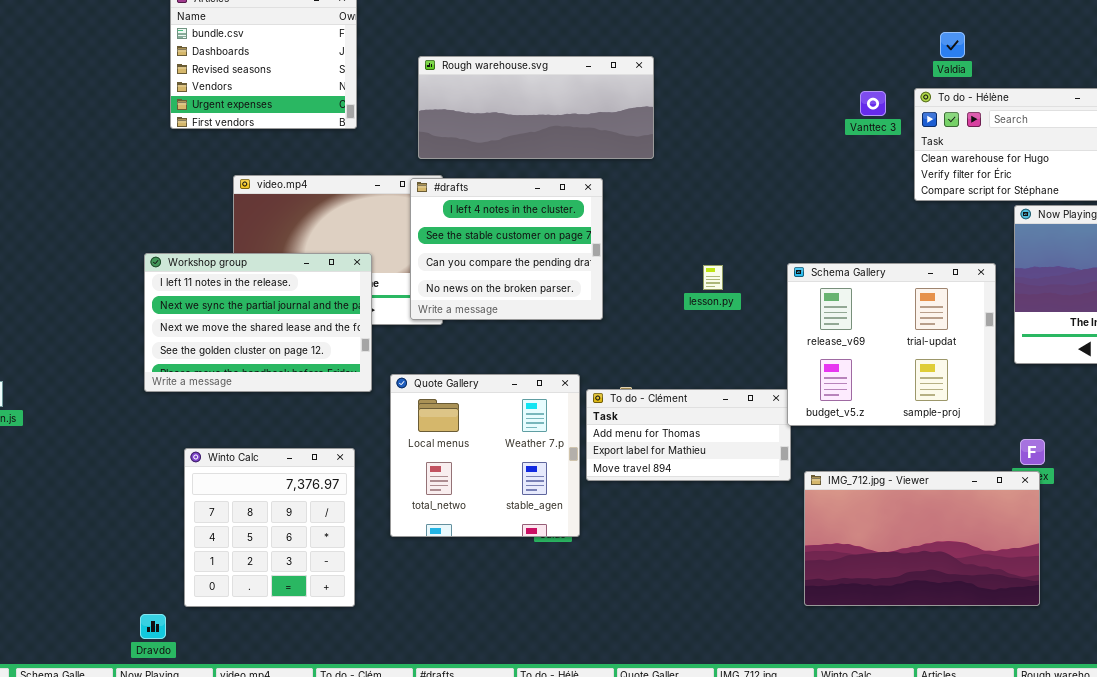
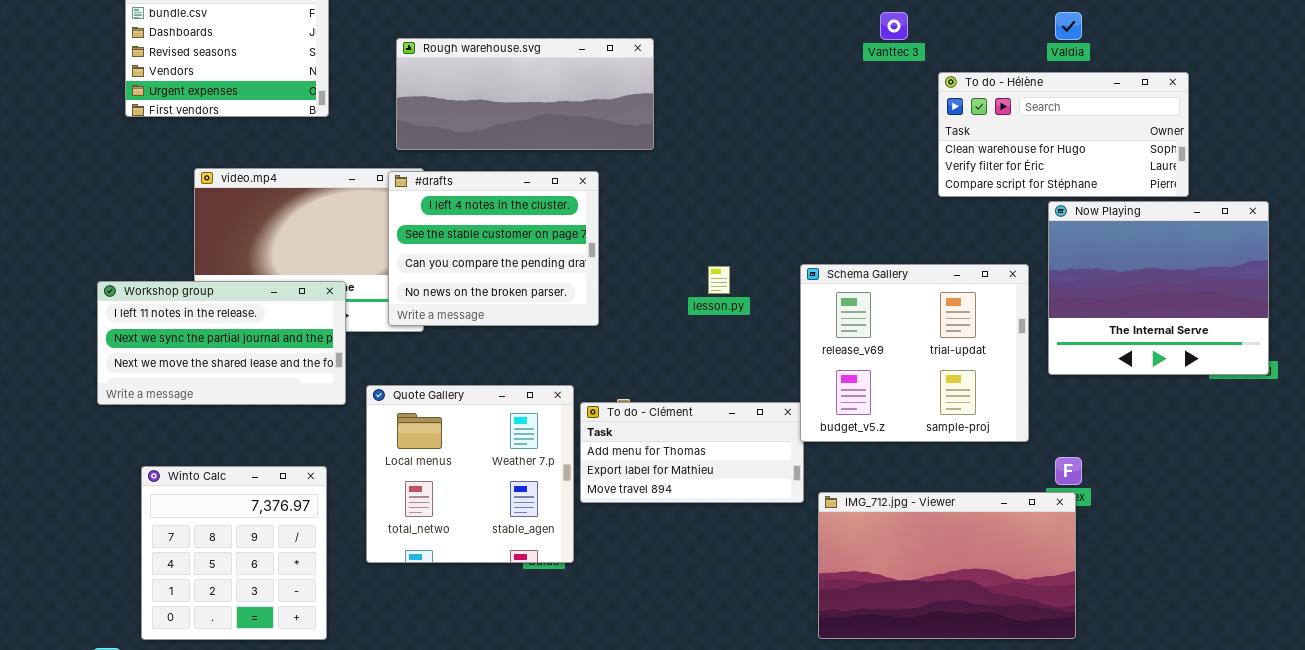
Valdia: [940,32,965,58] -> [1055,12,1082,40], moved
Vanttec 3: [860,91,886,116] -> [880,12,908,40], moved
Workshop group: [144,253,372,392] -> [97,281,346,405], resized

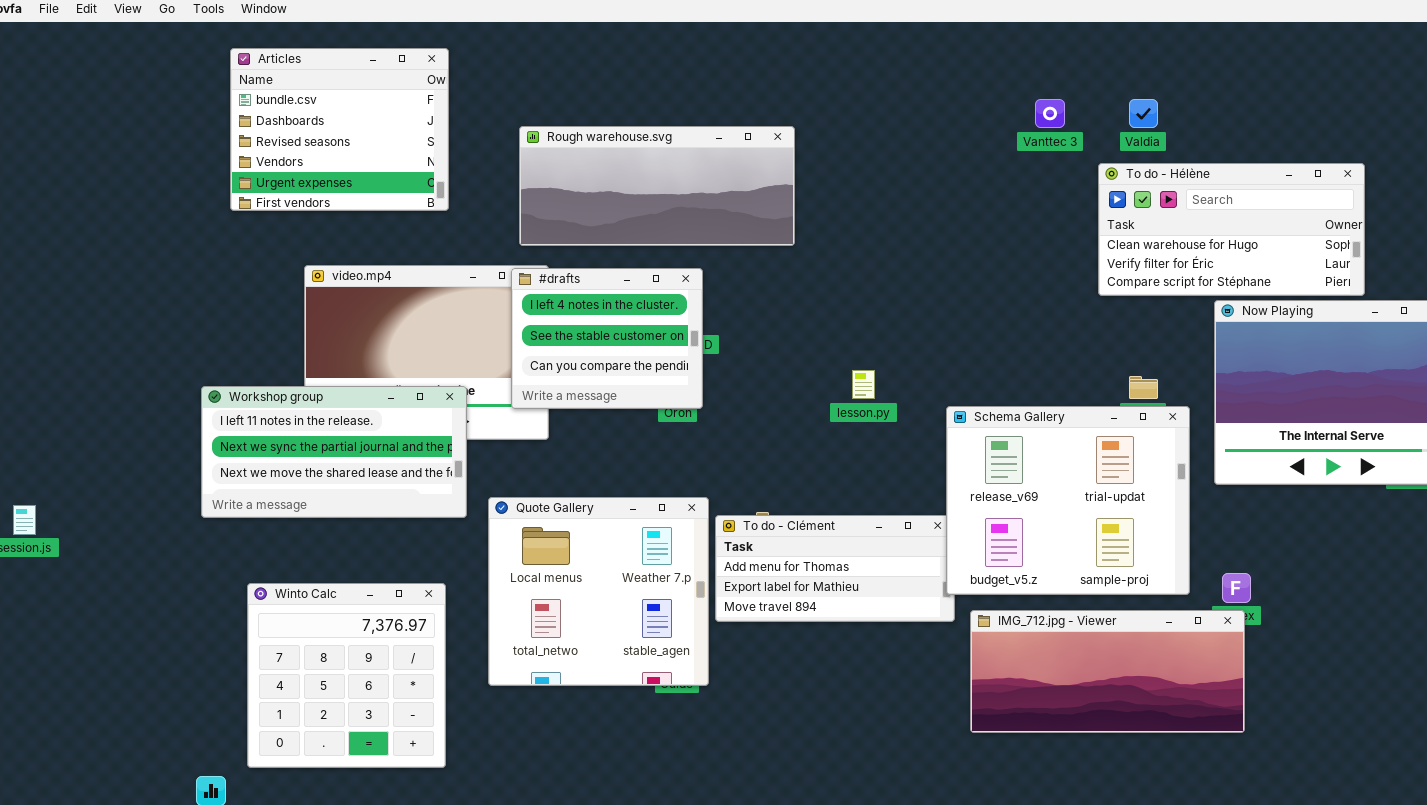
Valdia: [1055,12,1082,40] -> [1129,99,1158,128], moved
#drafts: [388,171,599,326] -> [511,268,703,409], resized
Schema Gallery: [800,264,1029,442] -> [946,406,1190,595], moved
IMG_712.jpg - Viewer: [818,492,1076,639] -> [970,610,1245,733], resized

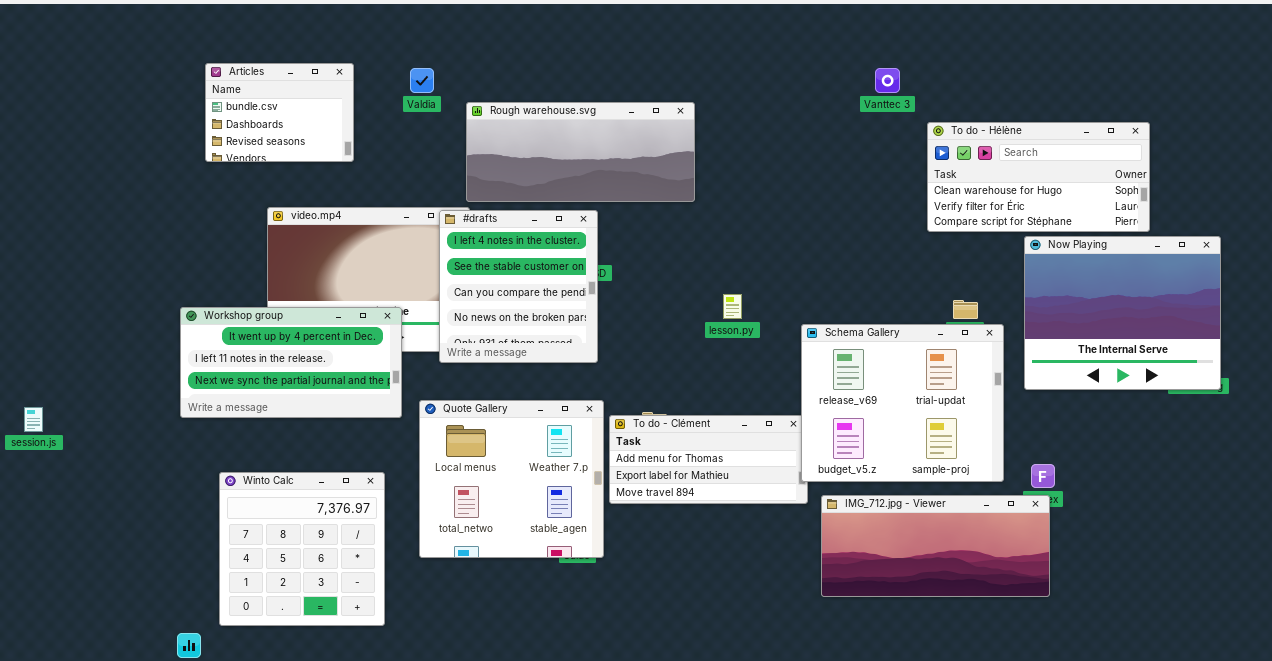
Articles: [230,48,449,211] -> [205,63,354,162], resized
Valdia: [1129,99,1158,128] -> [410,68,434,93], moved
Rough warehouse.svg: [519,126,795,246] -> [466,102,695,202], moved
#drafts: [511,268,703,409] -> [439,210,598,363], resized
Workshop group: [201,386,467,518] -> [180,307,402,418], scrolled up 1 row

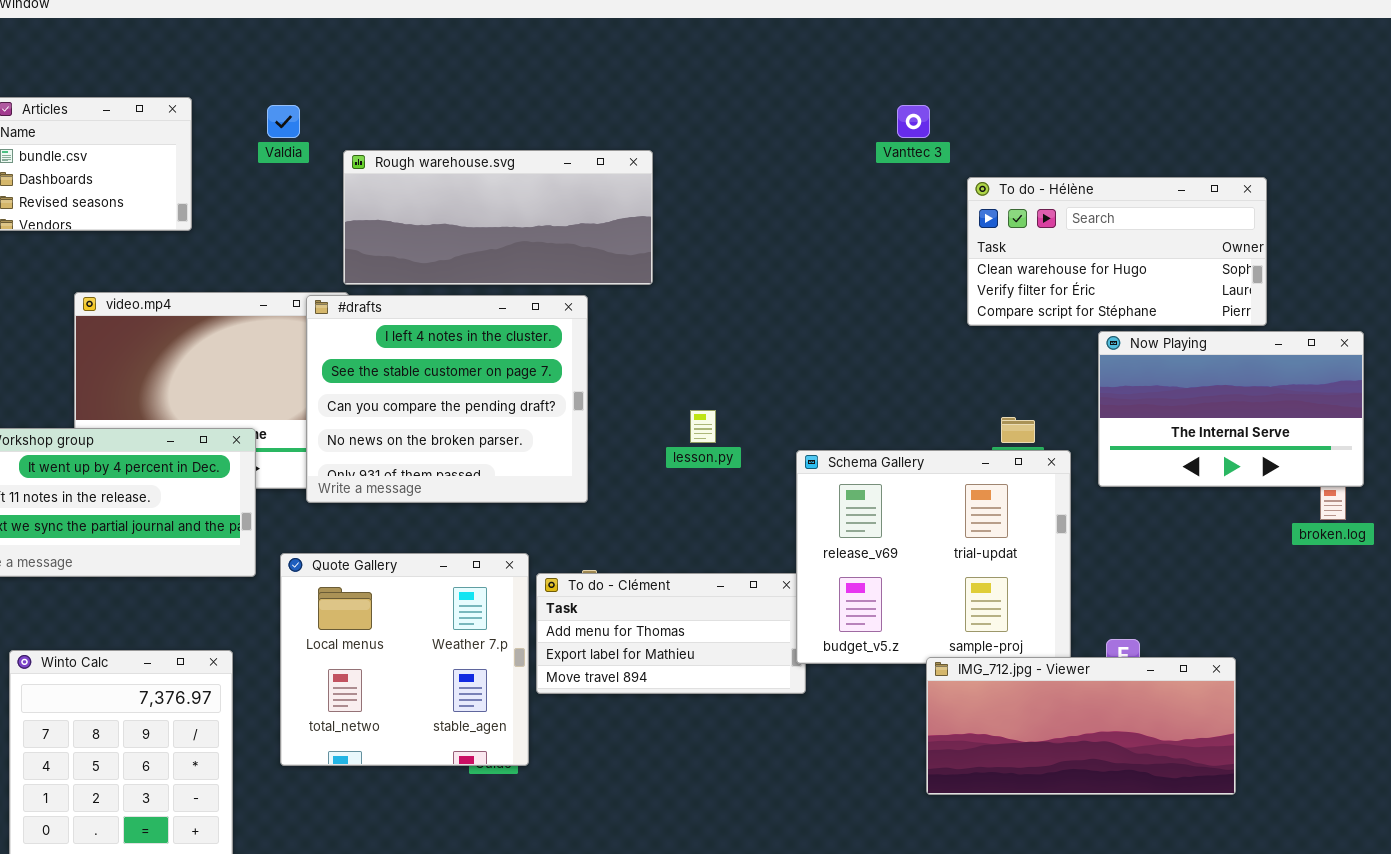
#drafts: [439,210,598,363] -> [306,295,588,503], resized
Now Playing: [1024,236,1221,390] -> [1098,331,1364,487], resized
IMG_712.jpg - Viewer: [821,495,1050,597] -> [926,657,1236,795], moved

